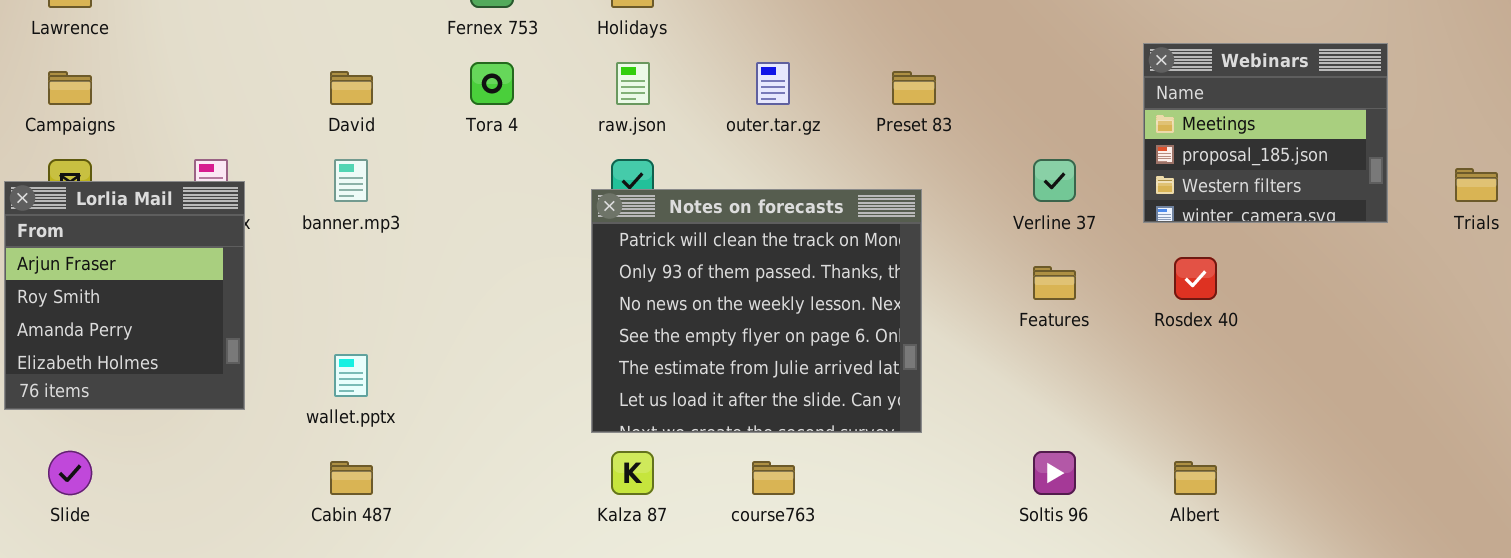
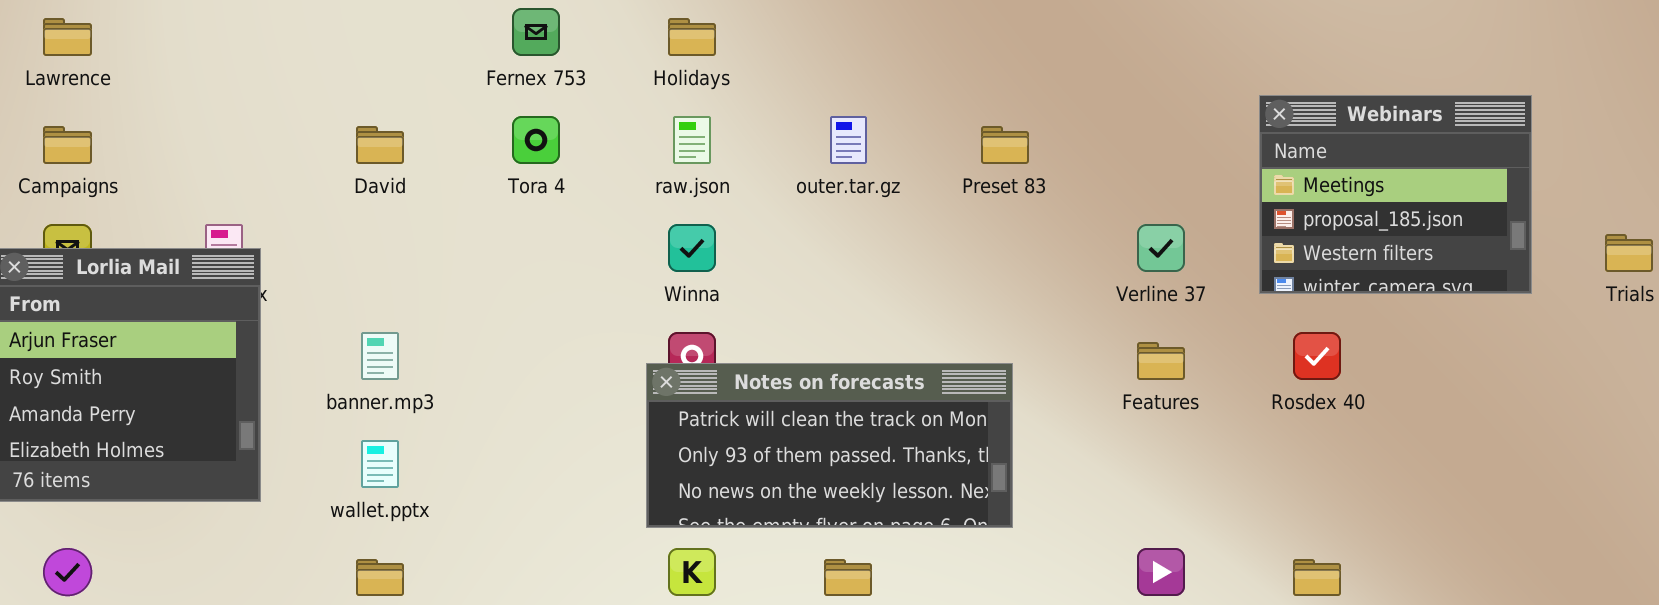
banner.mp3: [334,159,368,202] -> [361,332,399,380], moved
Notes on forecasts: [591,189,922,433] -> [646,363,1013,528], resized

